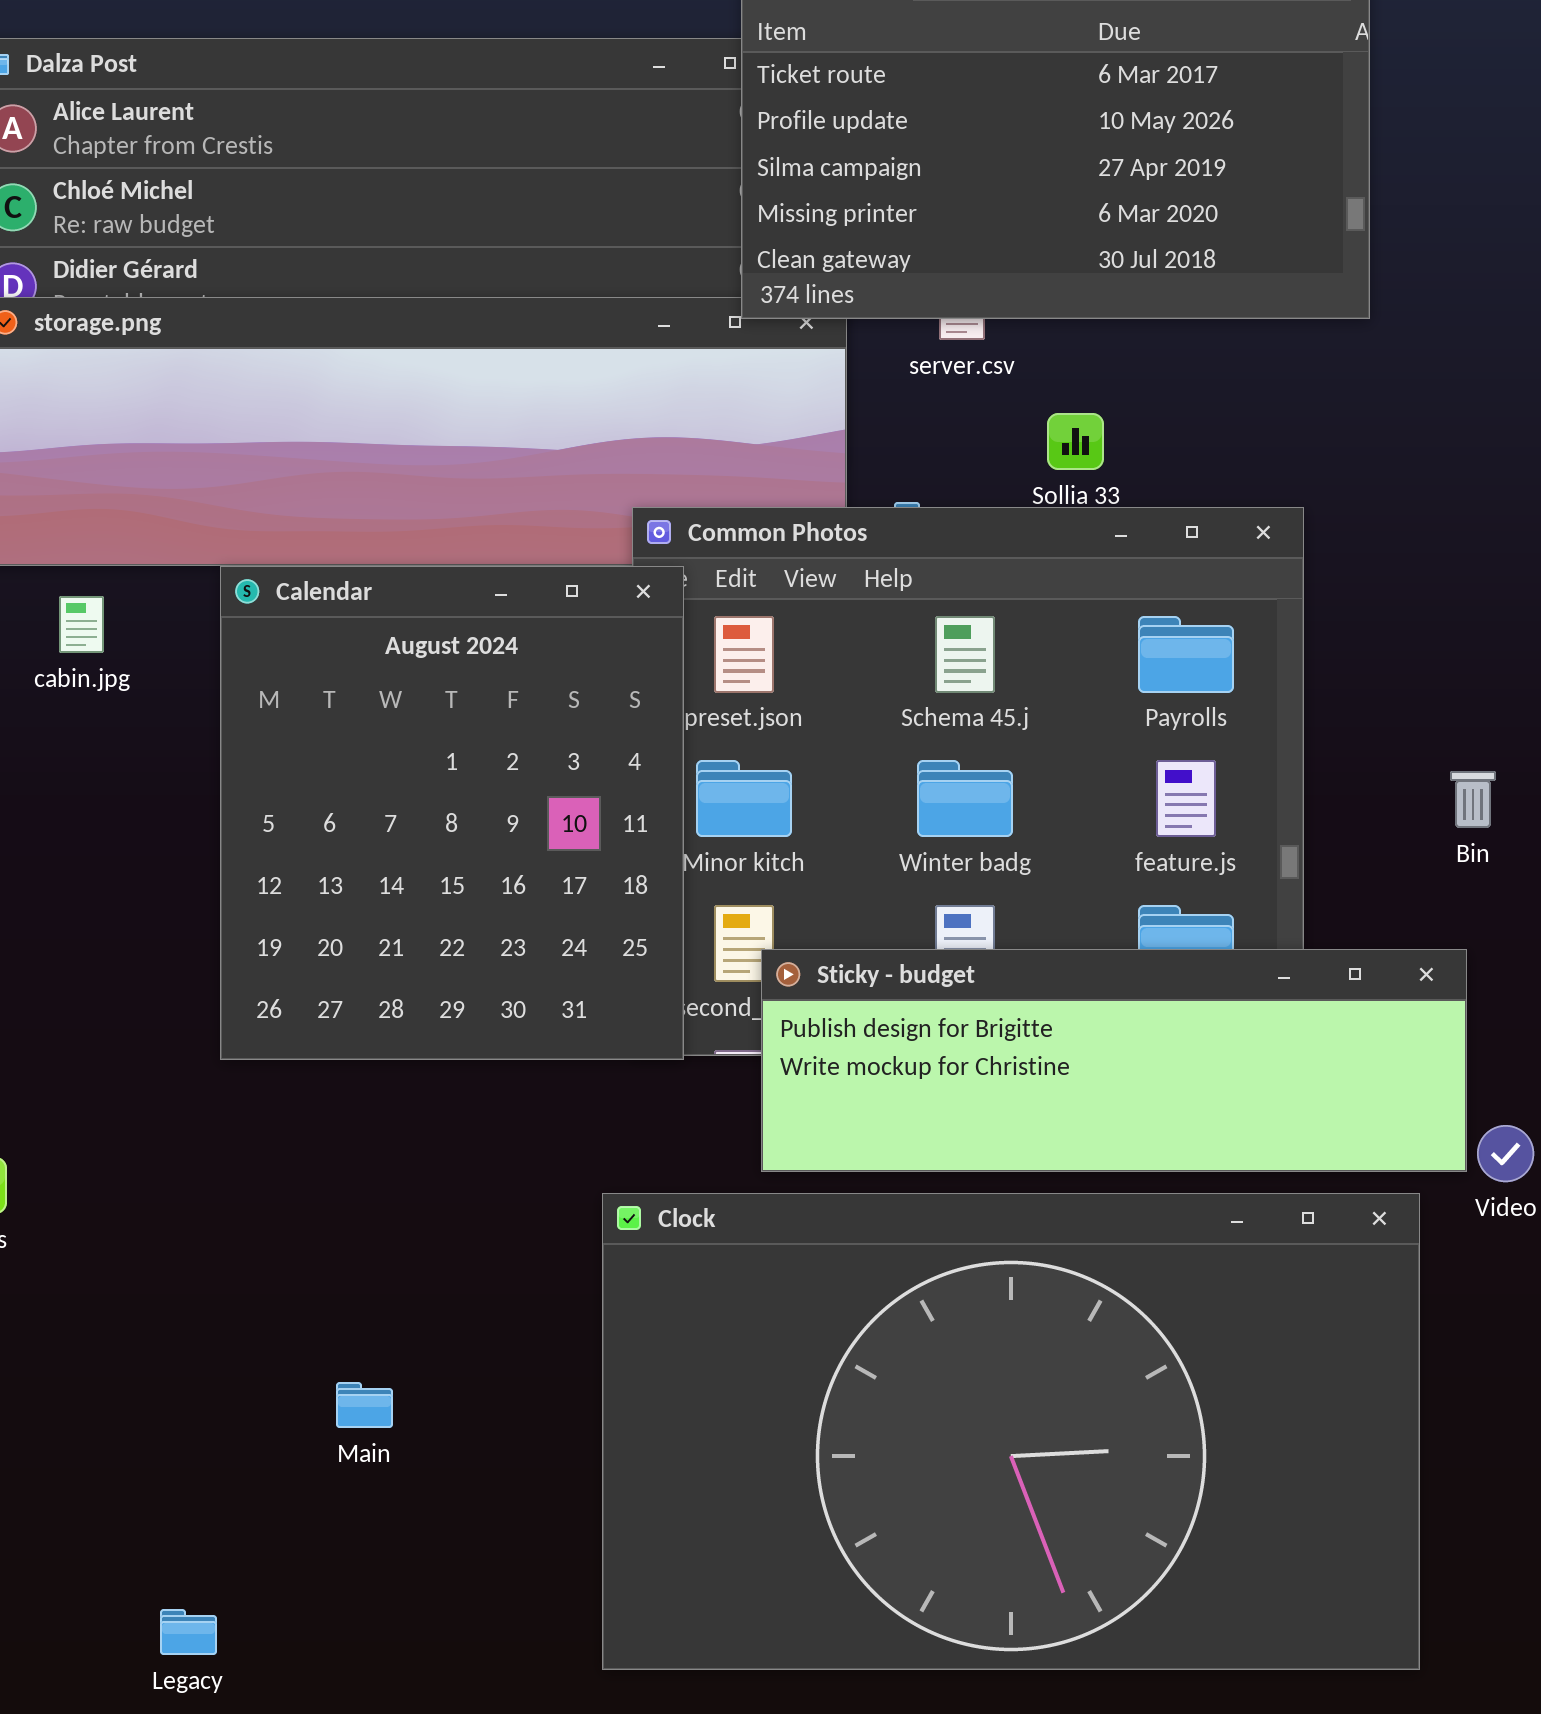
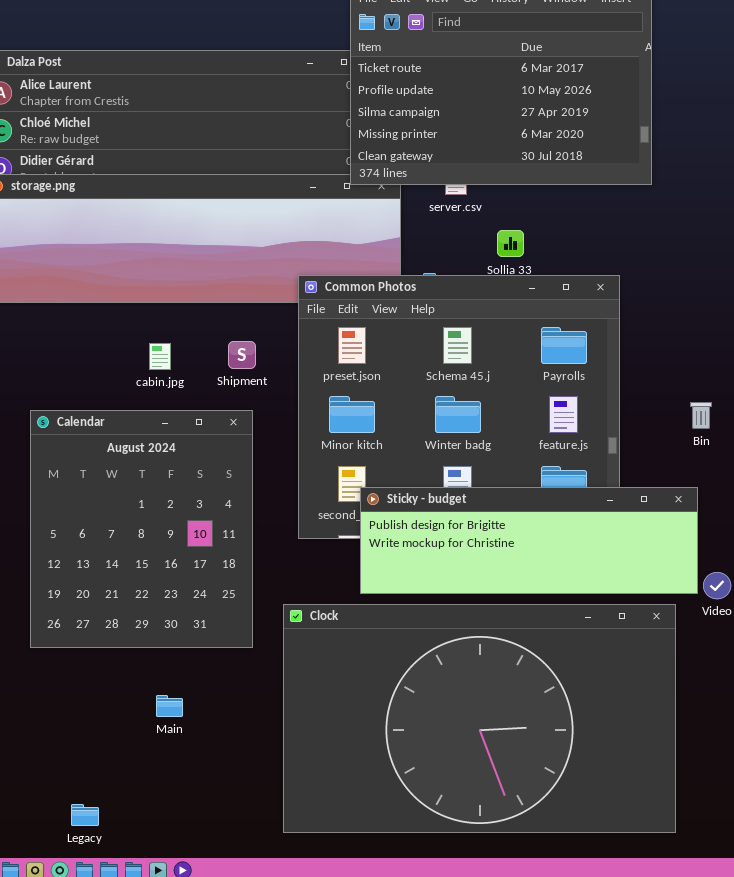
Calendar: [220,566,684,1060] -> [30,410,253,648], moved
cabin.jpg: [59,596,104,653] -> [149,343,171,370], moved

